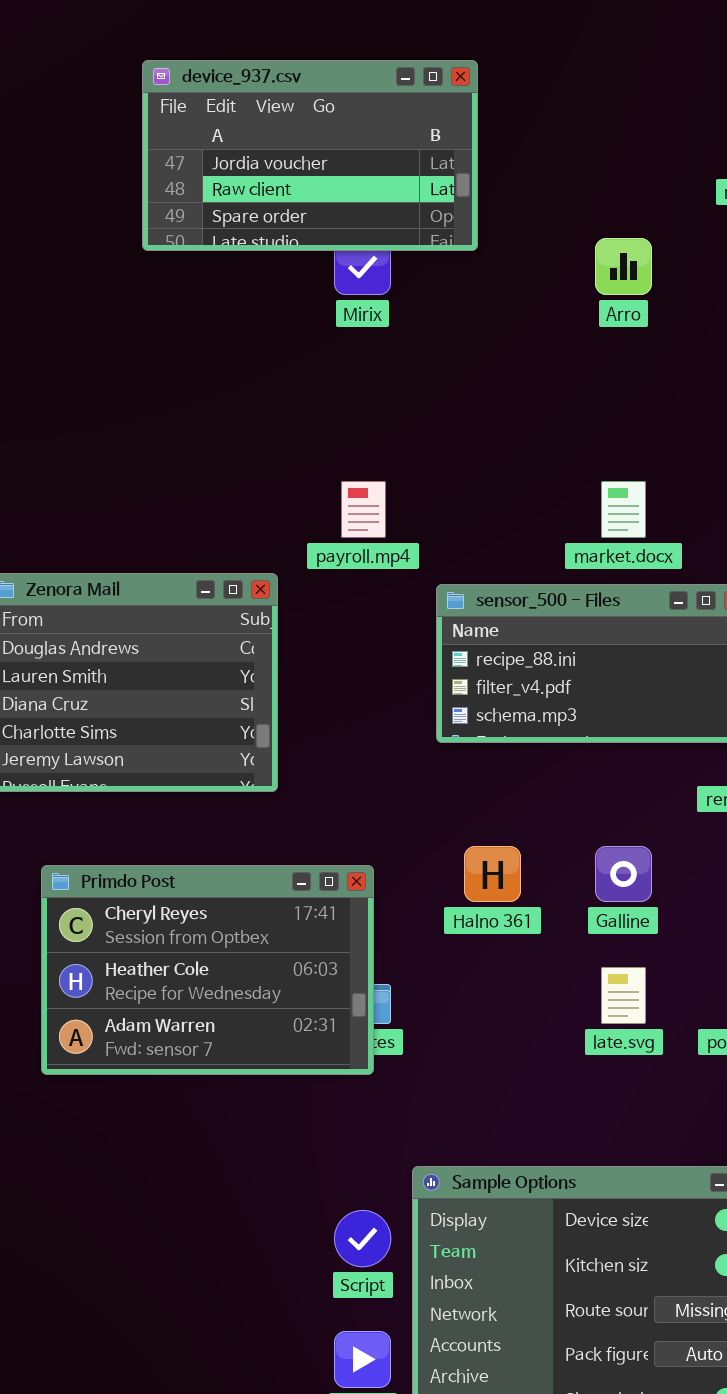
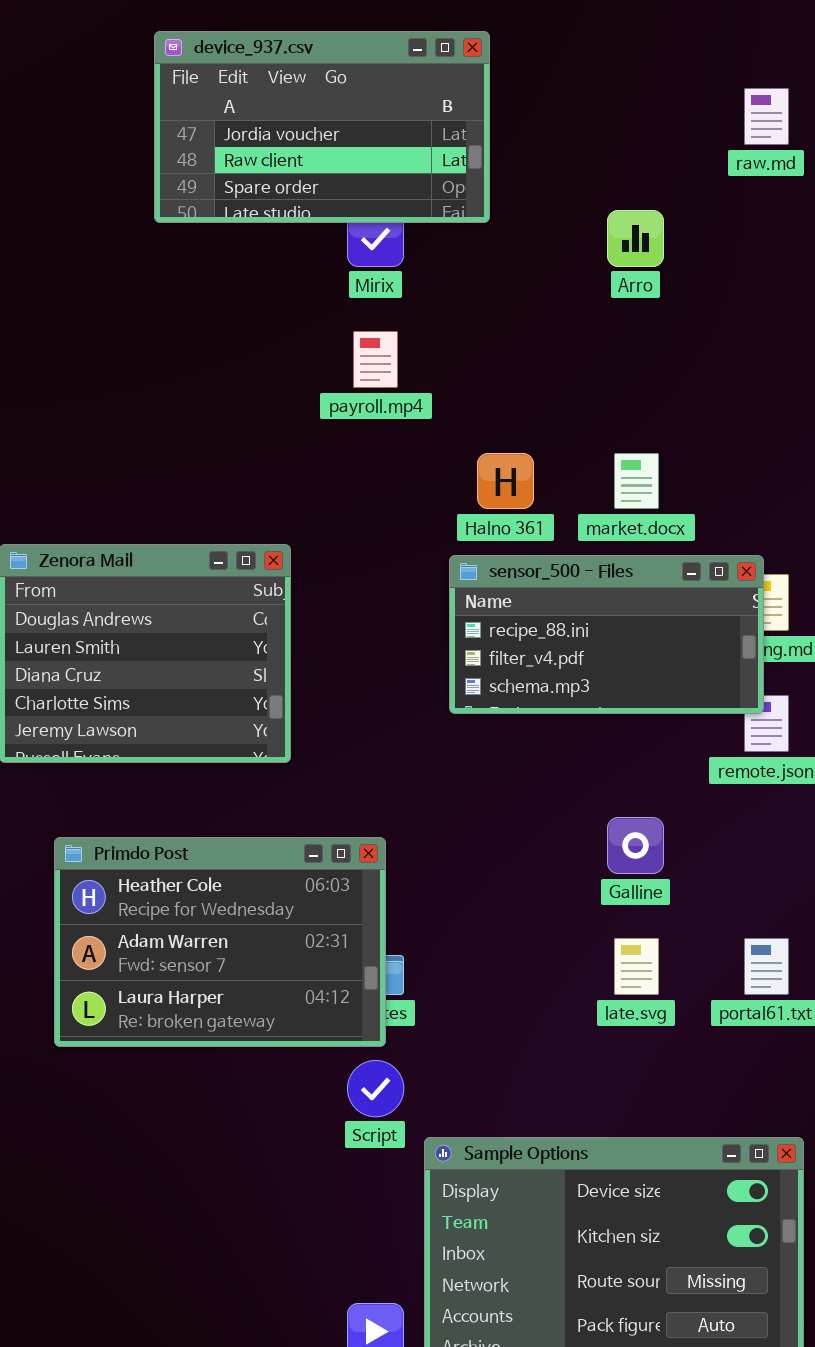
payroll.mp4: [341,481,386,538] -> [353,331,398,388], moved
Halno 361: [464,846,521,902] -> [477,453,534,509], moved
Primdo Post: [41,865,374,1075] -> [54,837,386,1047], scrolled down 1 row
Script: [334,1210,391,1267] -> [347,1060,404,1117], moved

